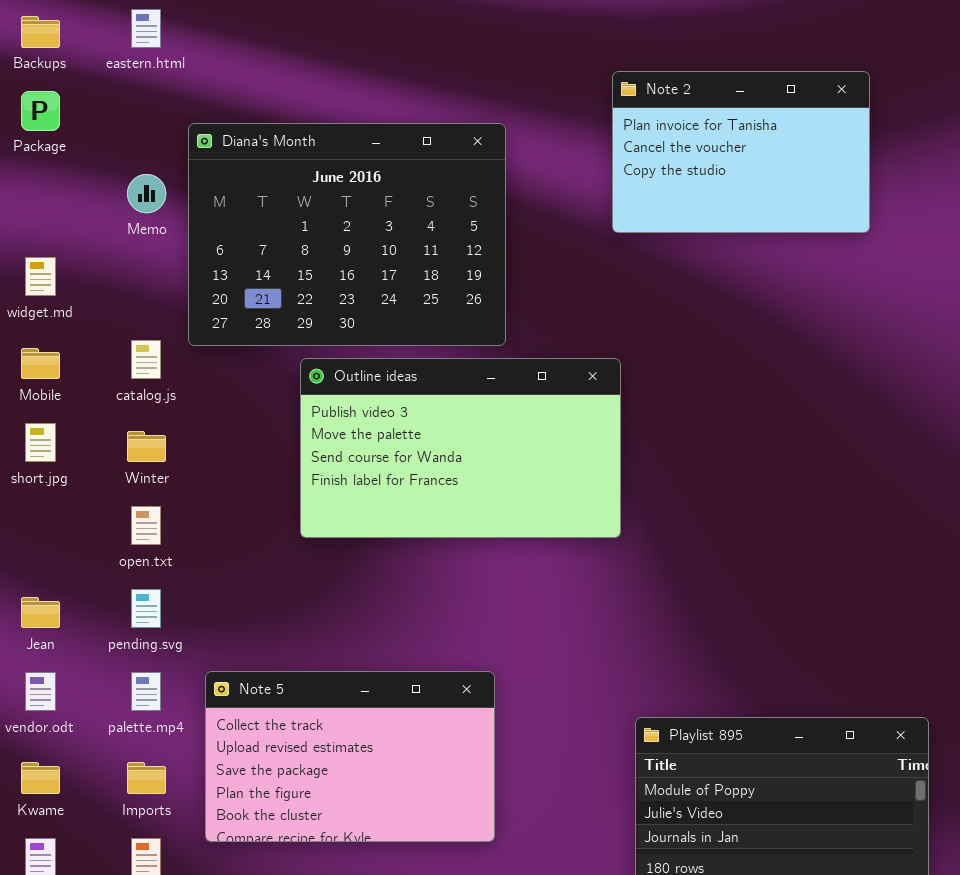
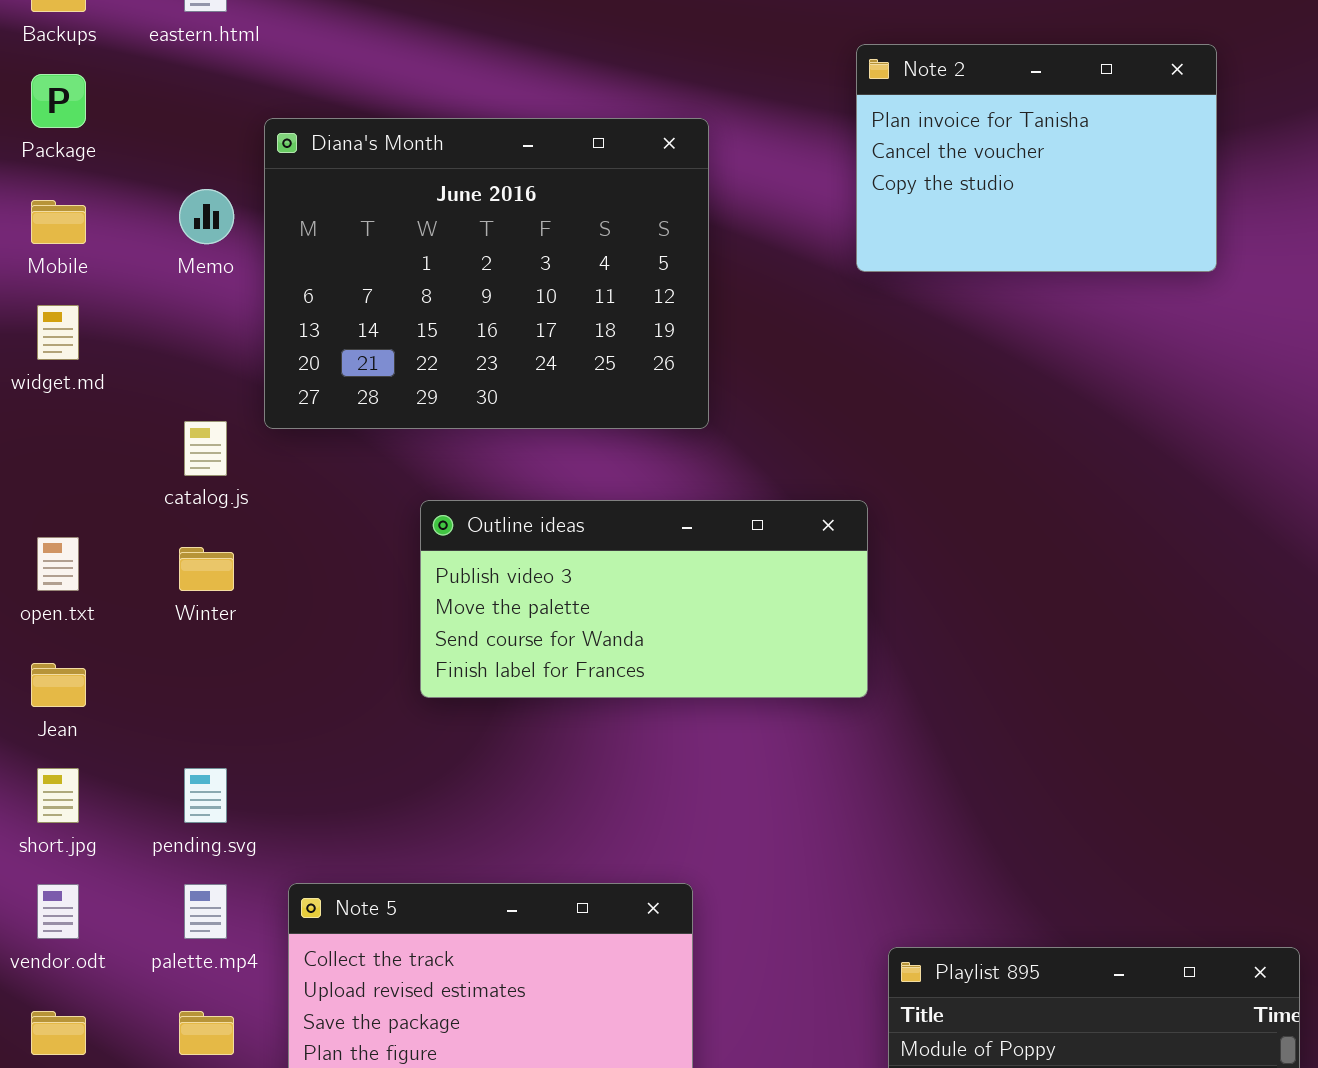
Mobile: [21,348,60,379] -> [31,200,86,244], moved
Outline ideas: [300,358,621,538] -> [420,500,868,698], resized
short.jpg: [25,423,56,462] -> [37,768,79,823], moved
open.txt: [131,506,161,545] -> [37,537,79,591], moved
Jean: [21,597,60,628] -> [31,663,86,707], moved

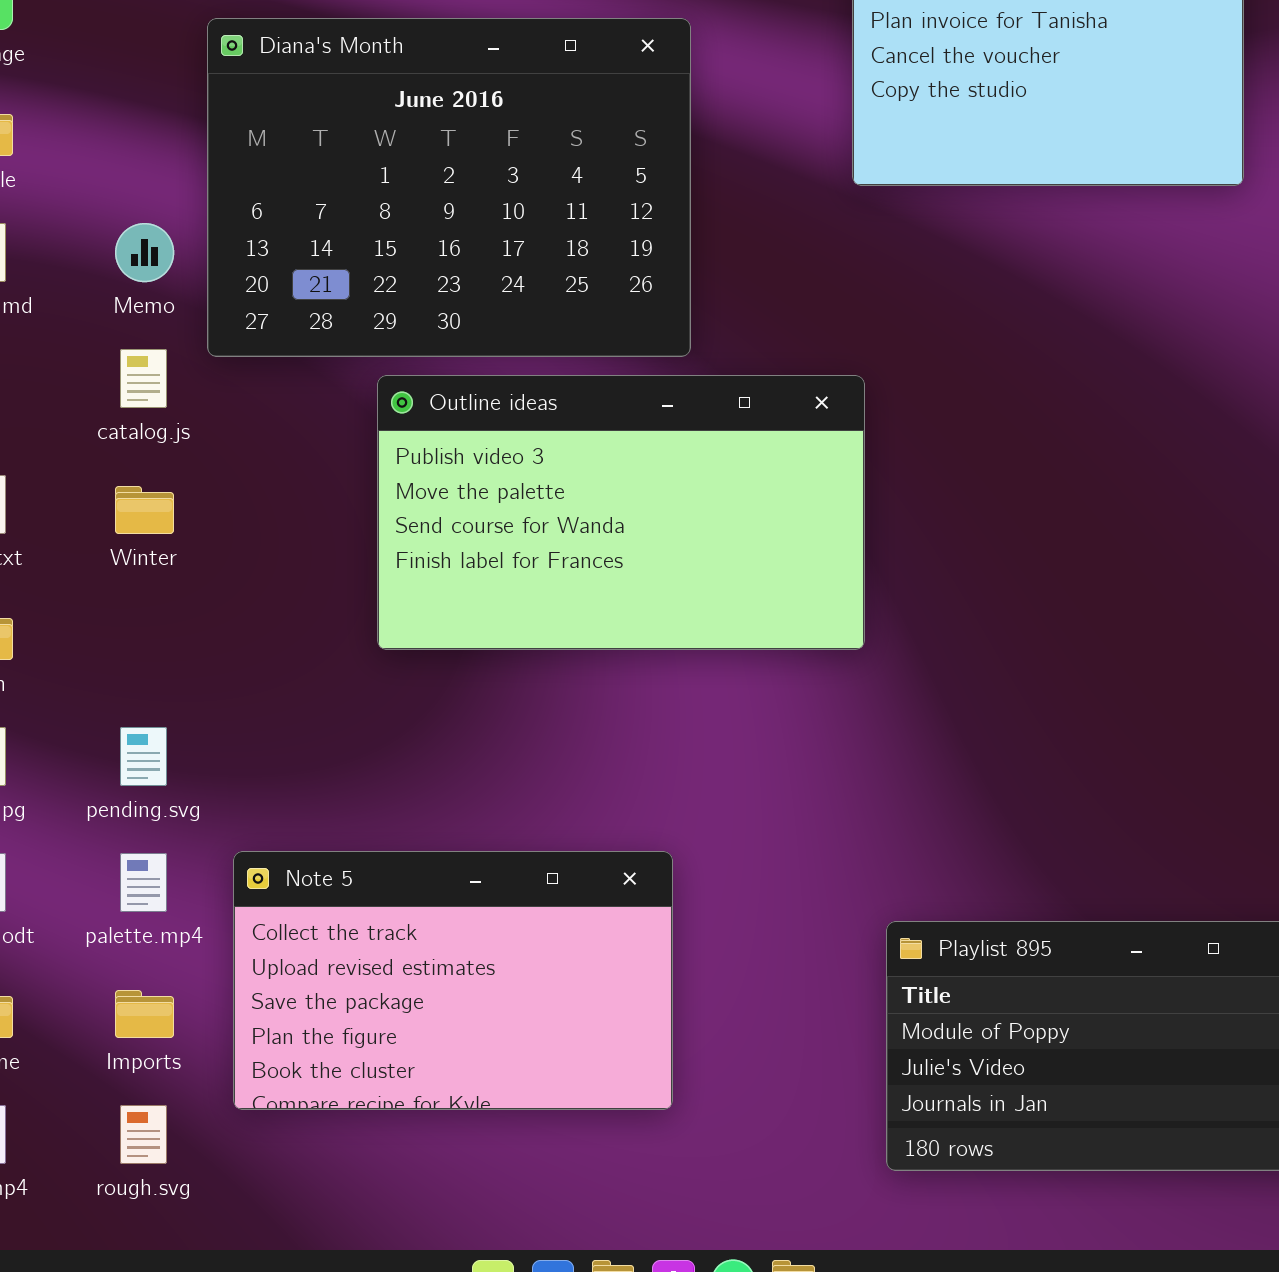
Memo: [179,189,234,244] -> [115,223,174,282], moved
Outline ideas: [420,500,868,698] -> [377,375,865,650], resized

